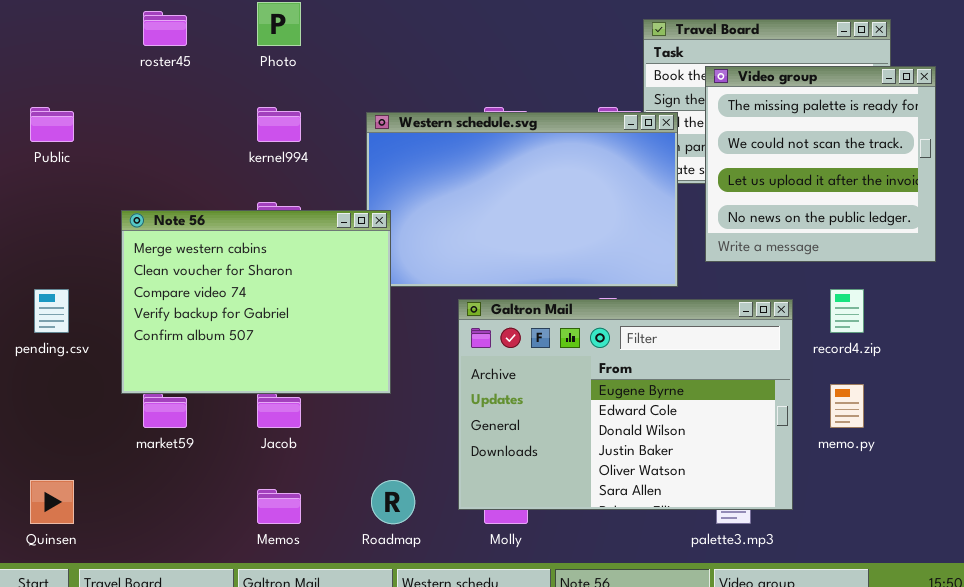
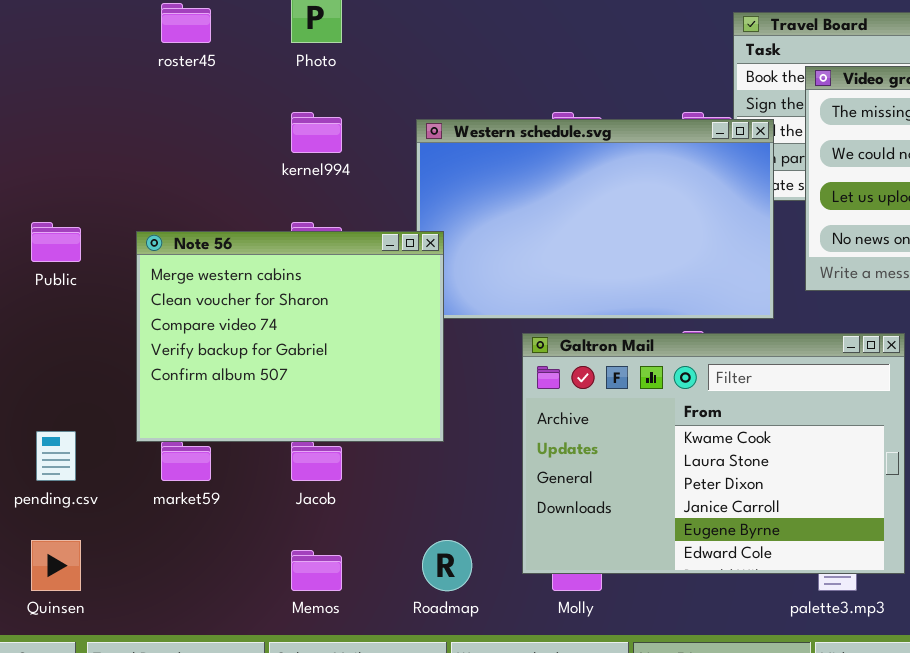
Public: [30,107,74,142] -> [31,222,81,262], moved
pending.csv: [34,289,69,333] -> [36,431,76,481], moved
Galtron Mail: [458,299,793,510] -> [522,333,905,574], scrolled up 4 rows

